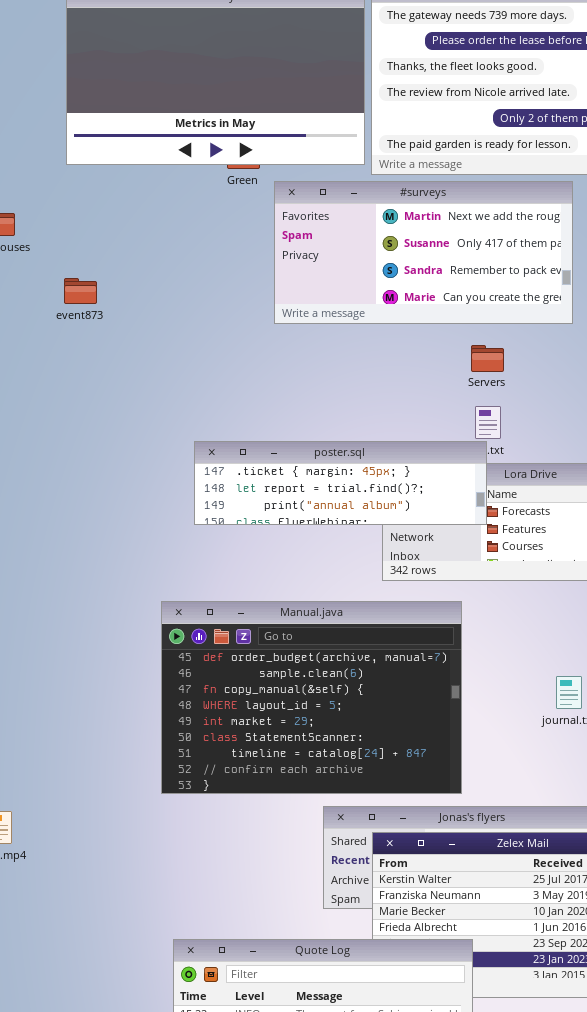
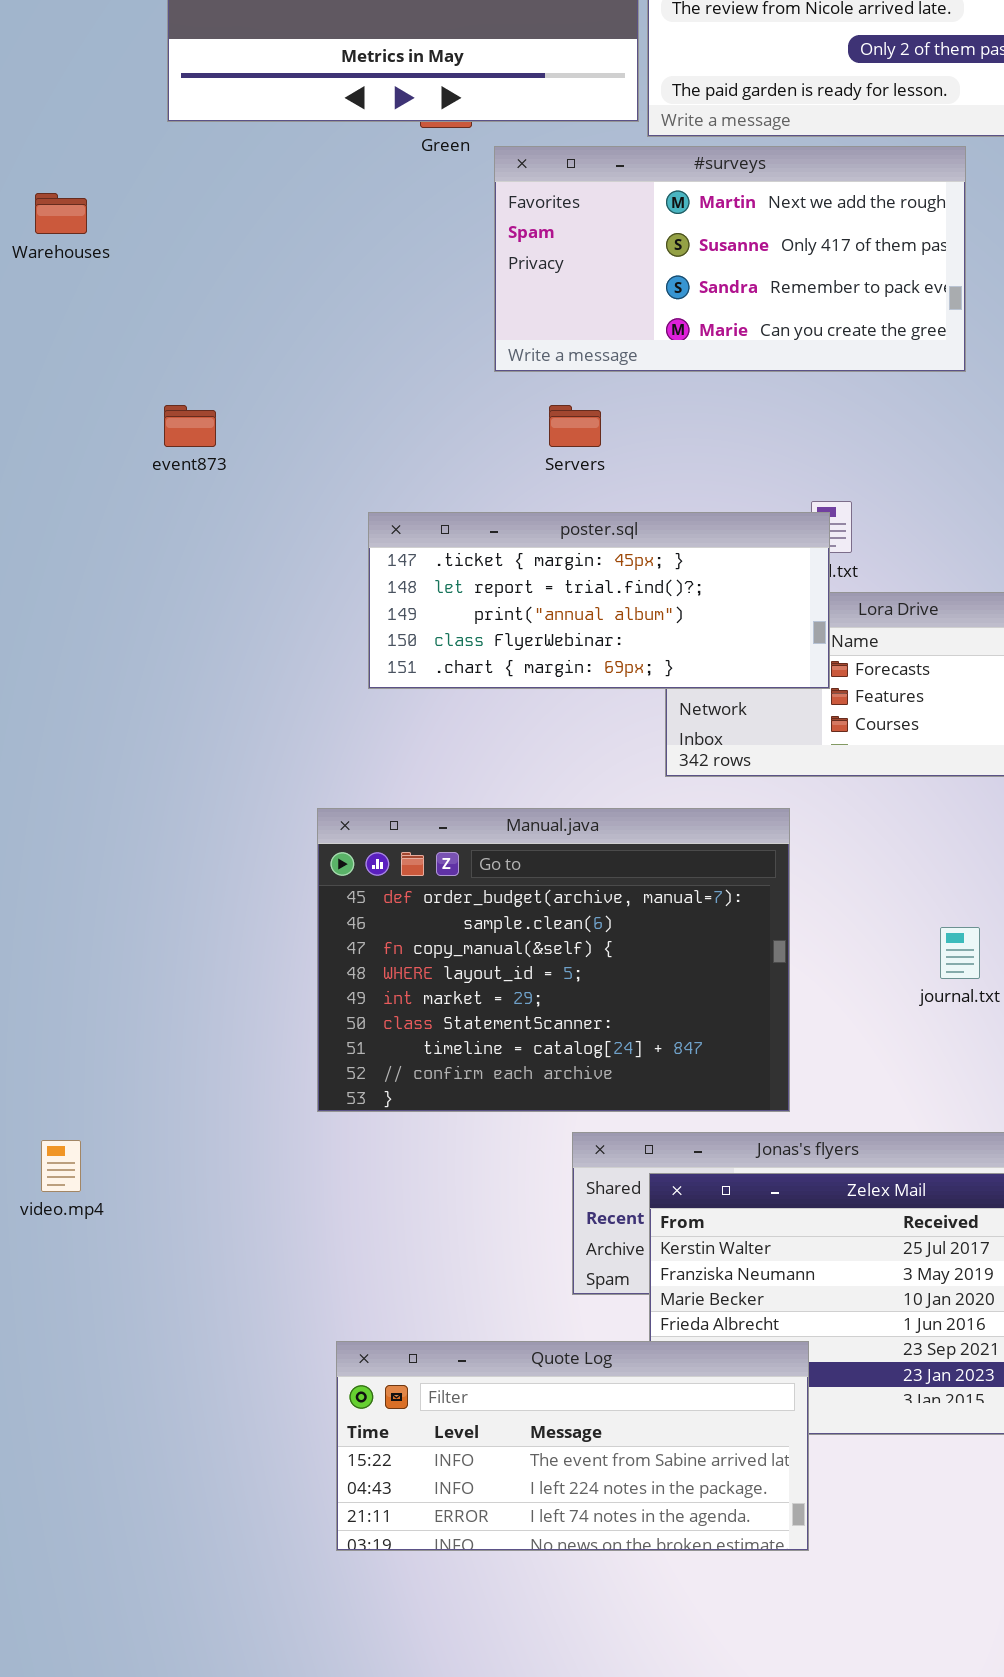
event873: [64,278,97,304] -> [164,405,216,447], moved
Servers: [471,345,504,372] -> [549,405,601,447], moved
poster.sql: [194,441,487,525] -> [368,512,830,689], resized

